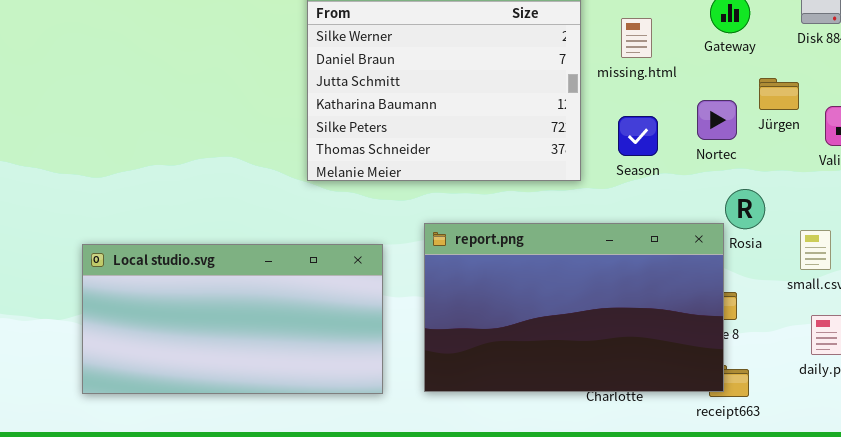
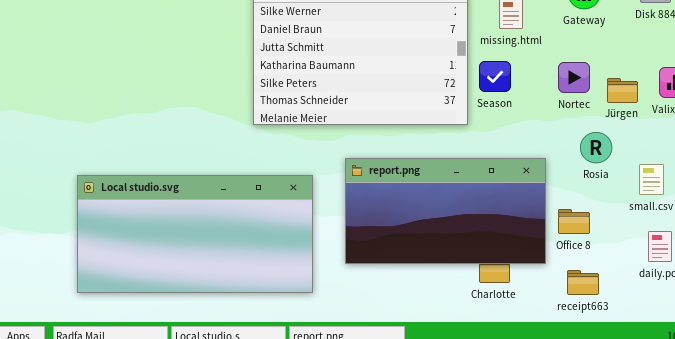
Jürgen: [759,78,799,110] -> [607,78,638,103], moved
Season: [618,116,658,156] -> [479,61,511,92], moved
report.png: [424,223,724,392] -> [345,158,546,264], resized

